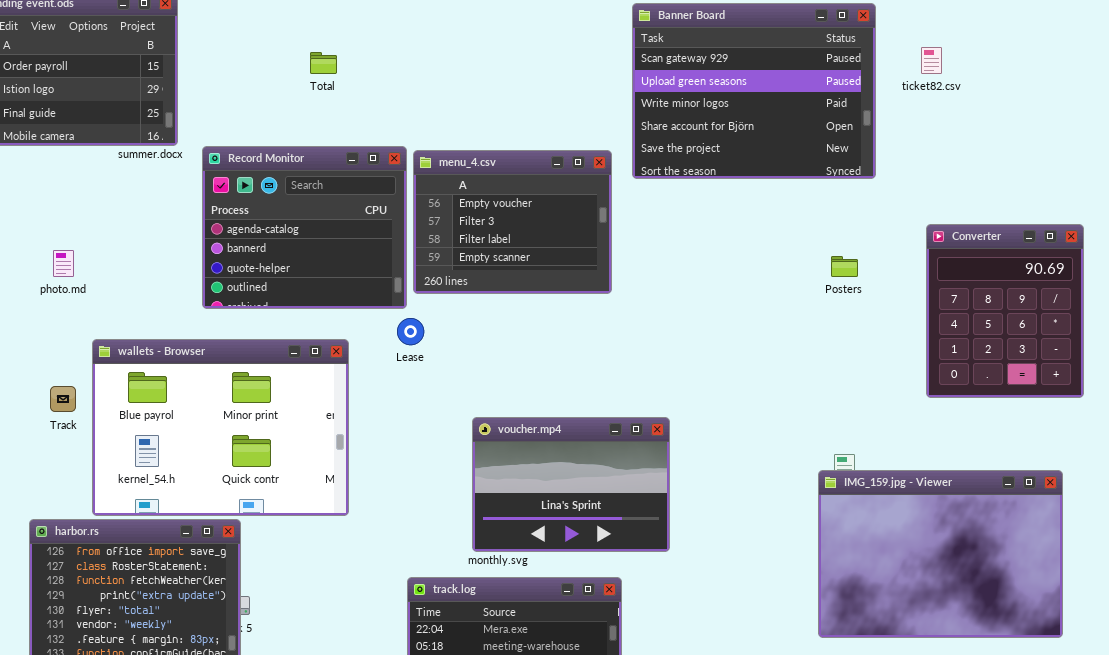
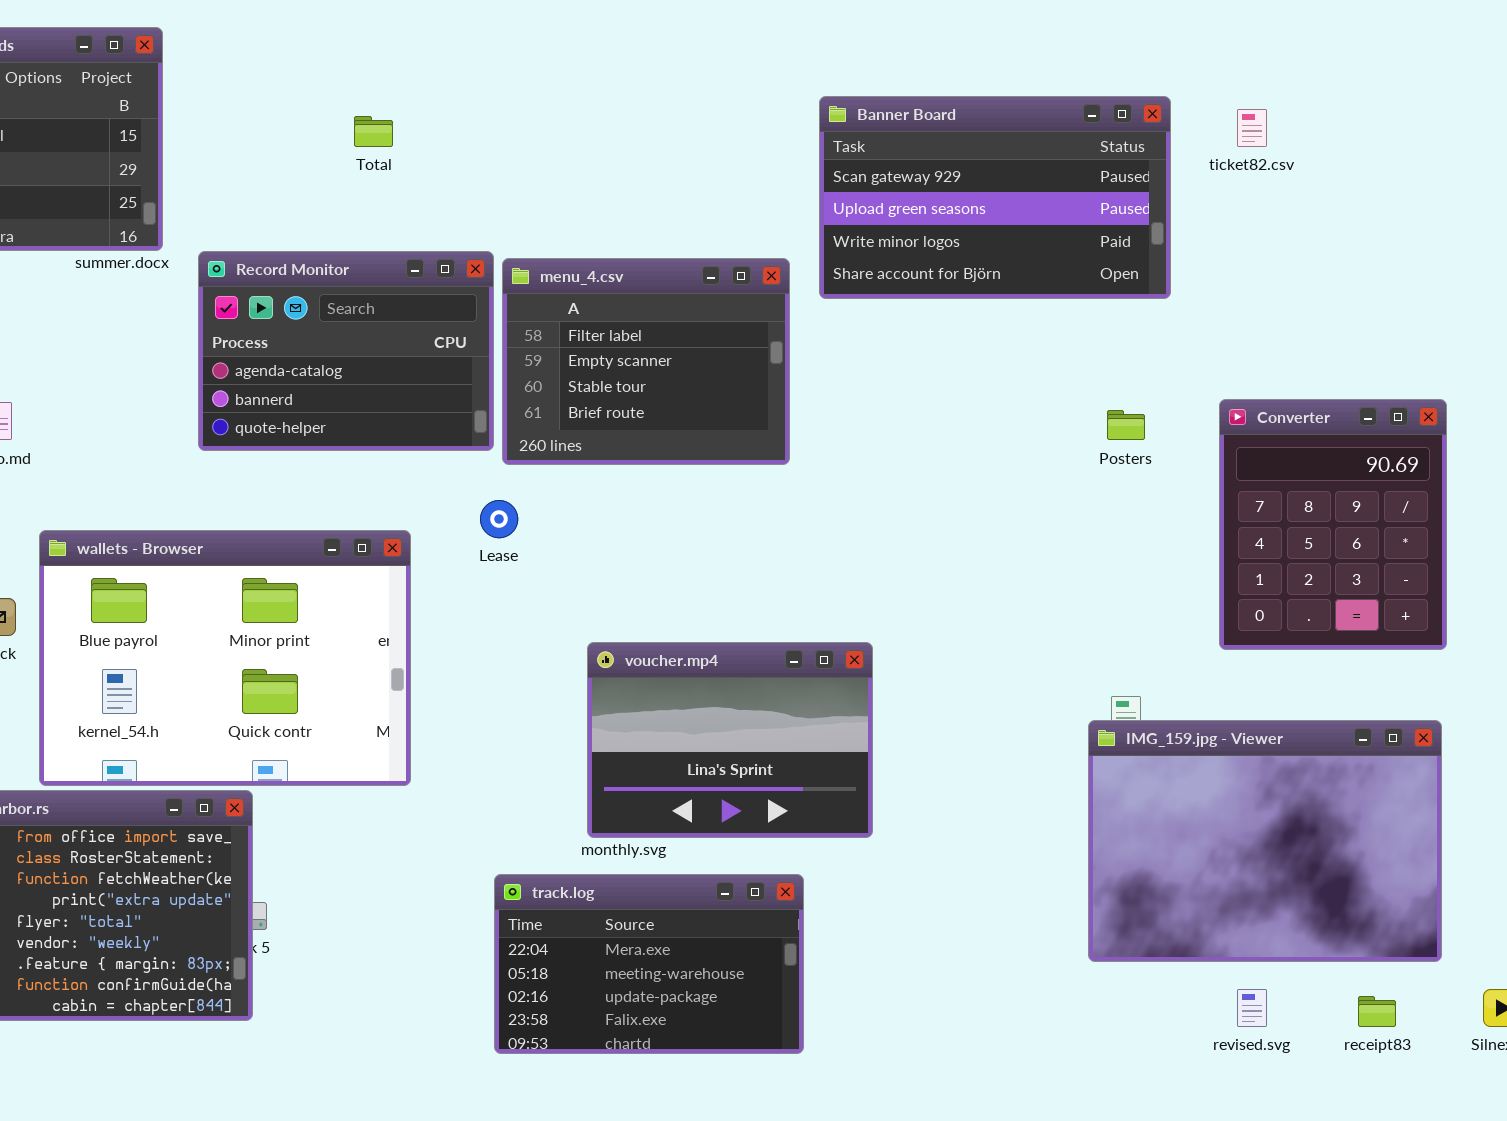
Banner Board: [632,3,876,179] -> [819,96,1171,299], resized
Record Monitor: [202,146,407,309] -> [198,251,494,451], resized
menu_4.csv: [413,150,612,294] -> [502,258,790,465], scrolled down 2 rows
Converter: [926,224,1084,398] -> [1219,399,1447,650], moved

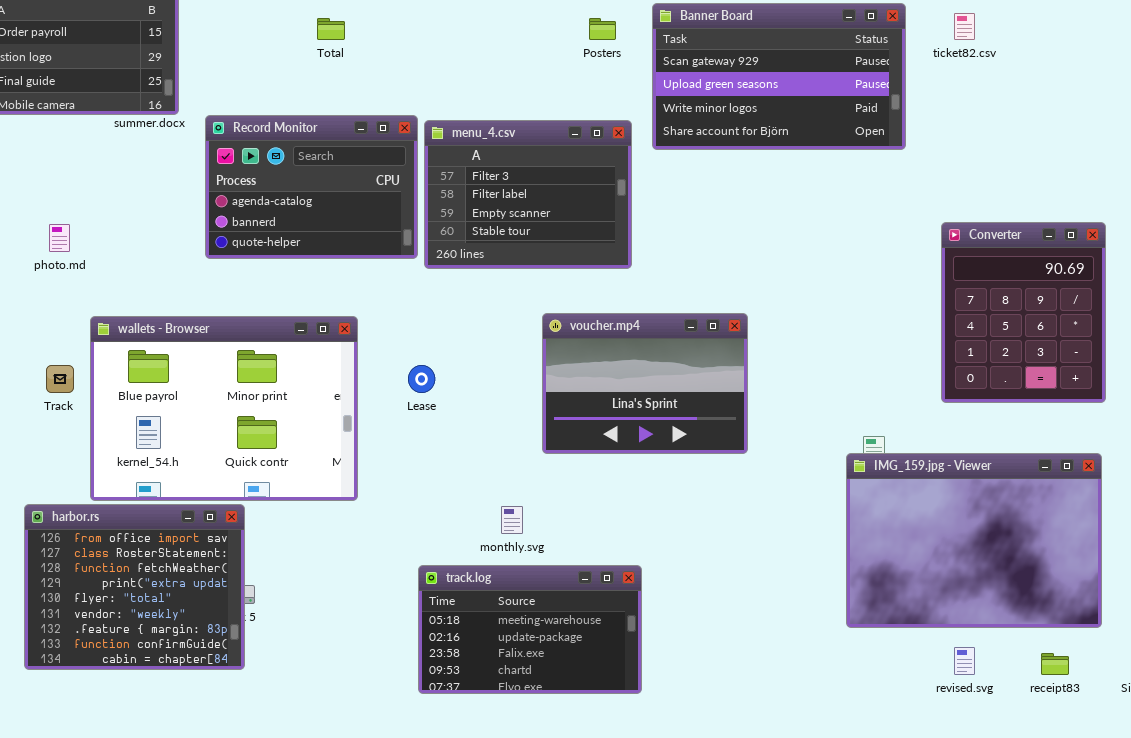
menu_4.csv: [502,258,790,465] -> [424,120,632,269], scrolled up 1 row
Posters: [1107,410,1145,440] -> [589,18,616,40], moved
Lease: [480,500,518,538] -> [408,365,435,393], moved
voucher.mp4: [587,642,873,838] -> [542,313,748,454], moved
track.log: [494,874,804,1054] -> [418,565,642,694], scrolled down 1 row

